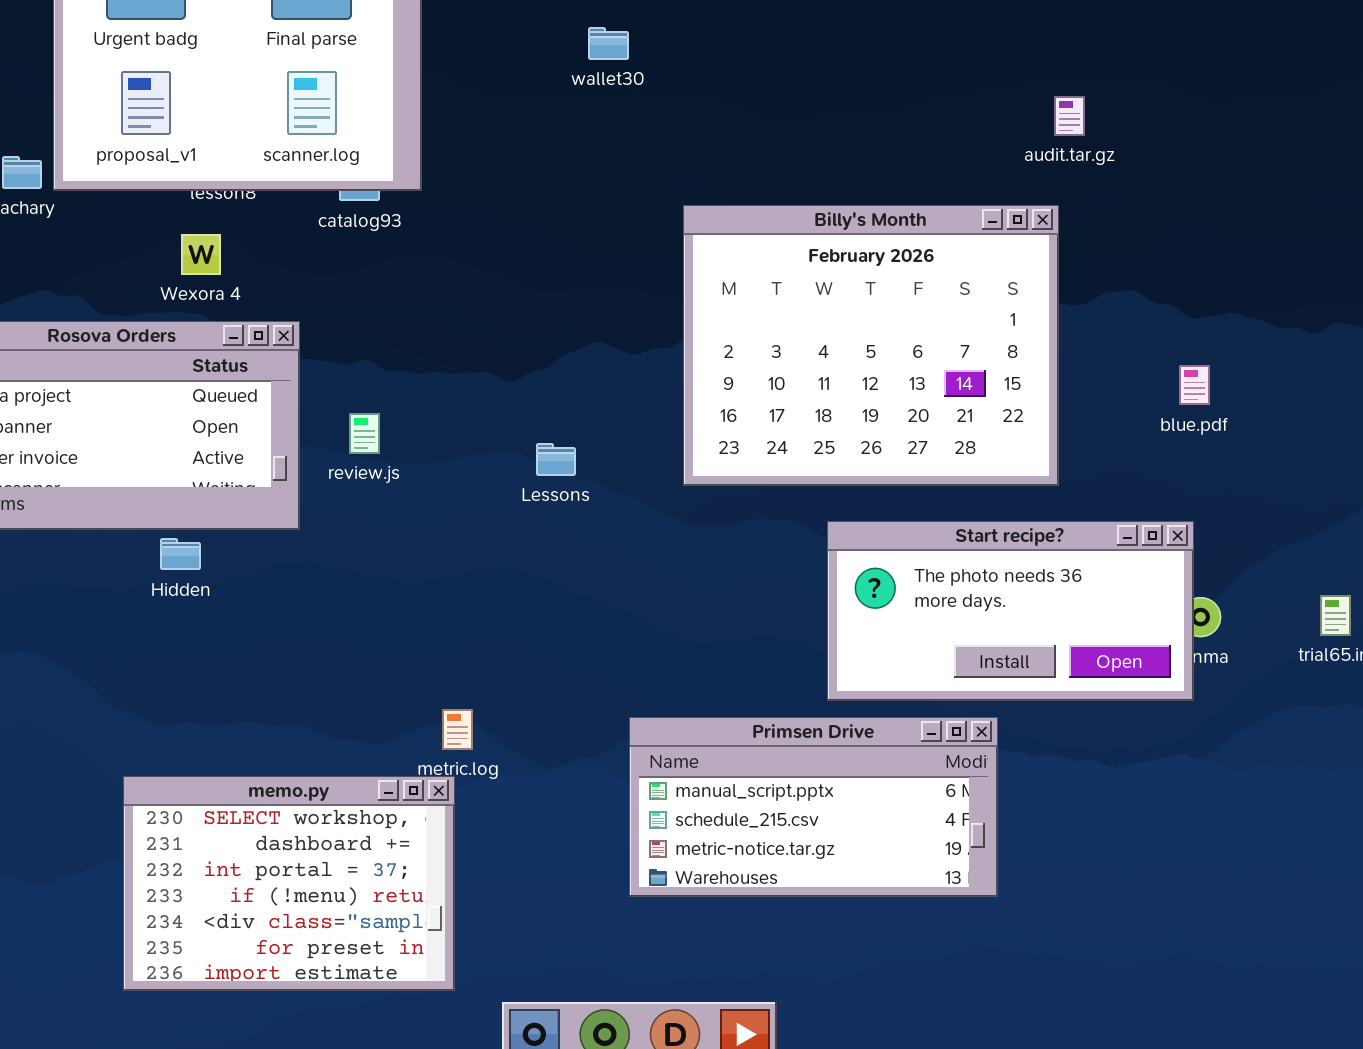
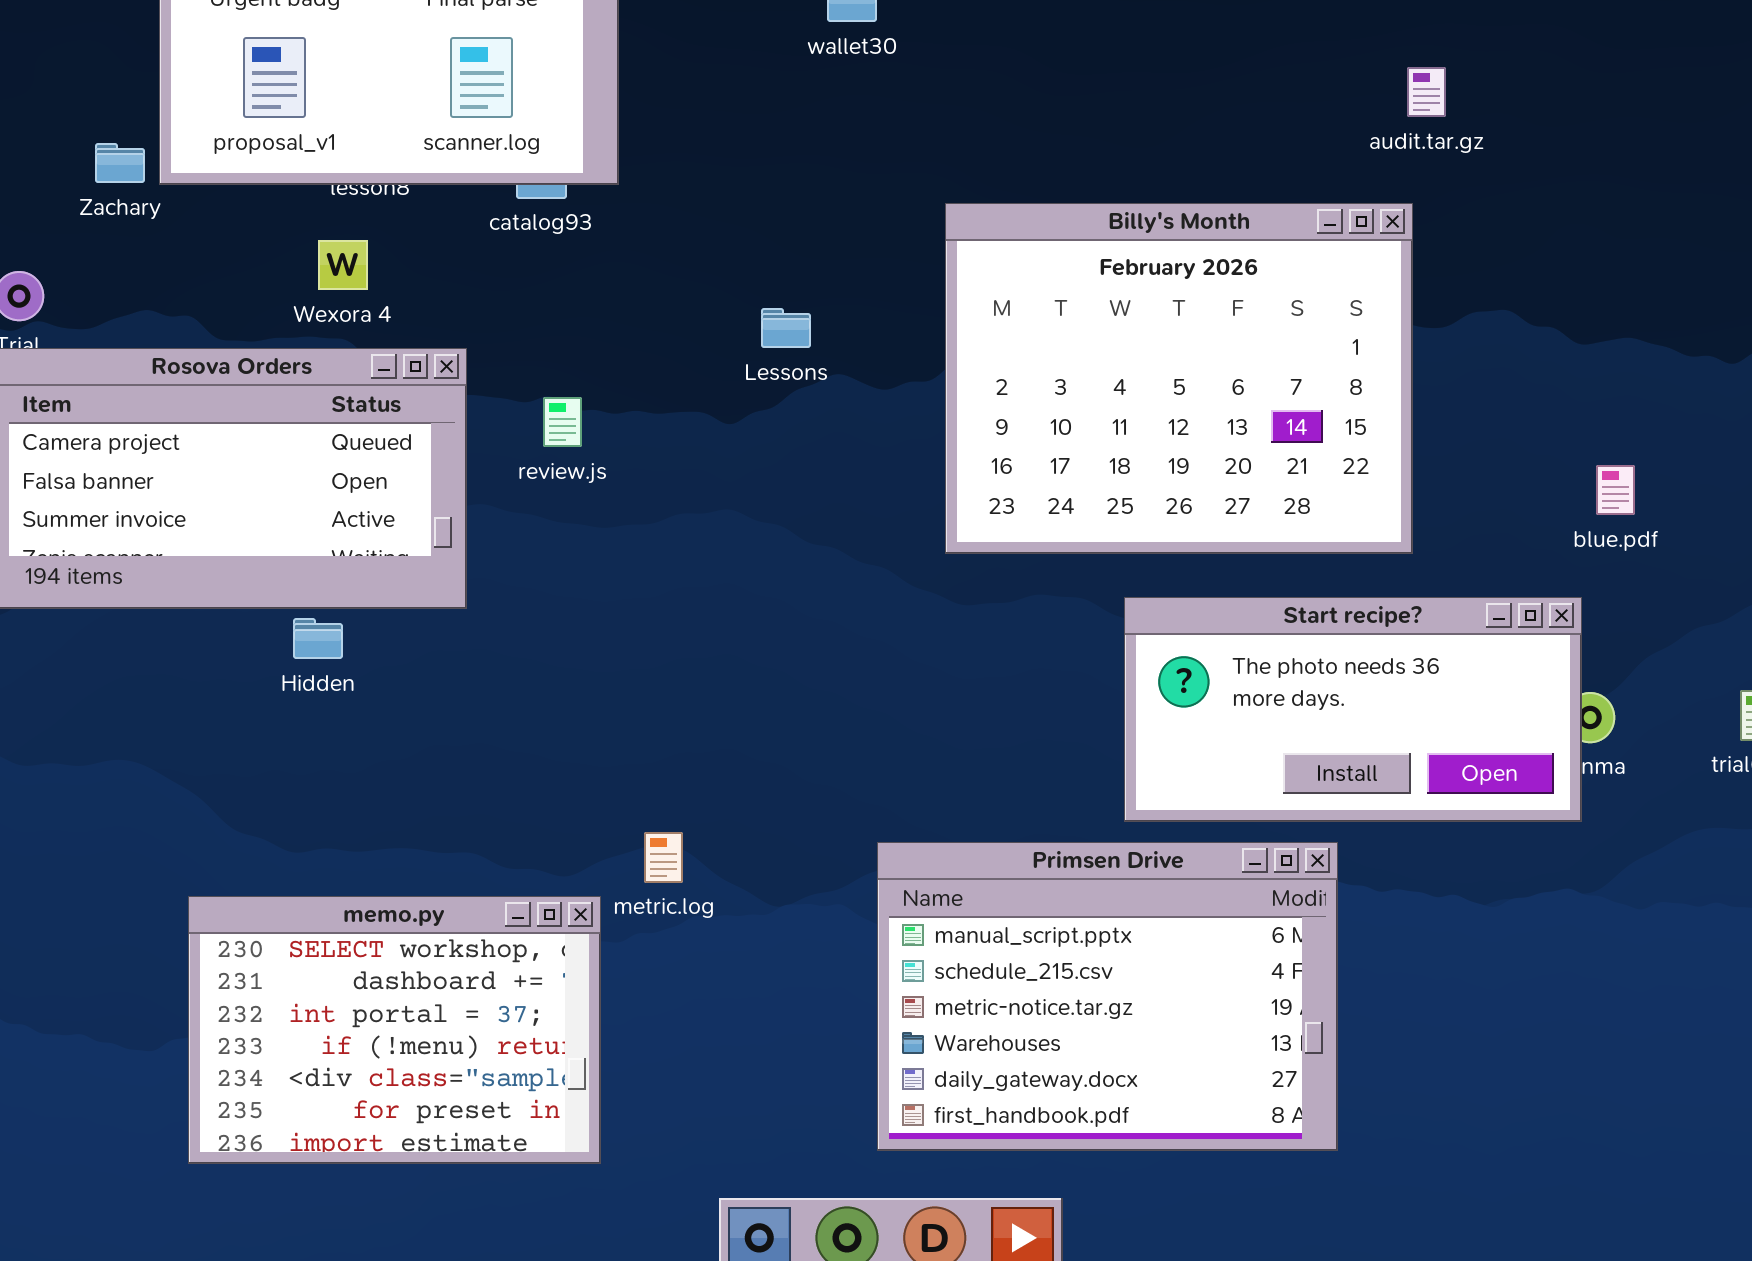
blue.pdf: [1179,365,1210,405] -> [1596,465,1635,515], moved
review.js: [349,413,380,454] -> [543,397,582,447], moved
Lessons: [536,443,576,476] -> [761,308,811,348], moved
Primsen Drive: [629,717,998,897] -> [877,842,1338,1151], resized
memo.py: [123,776,455,991] -> [188,896,601,1164], moved

